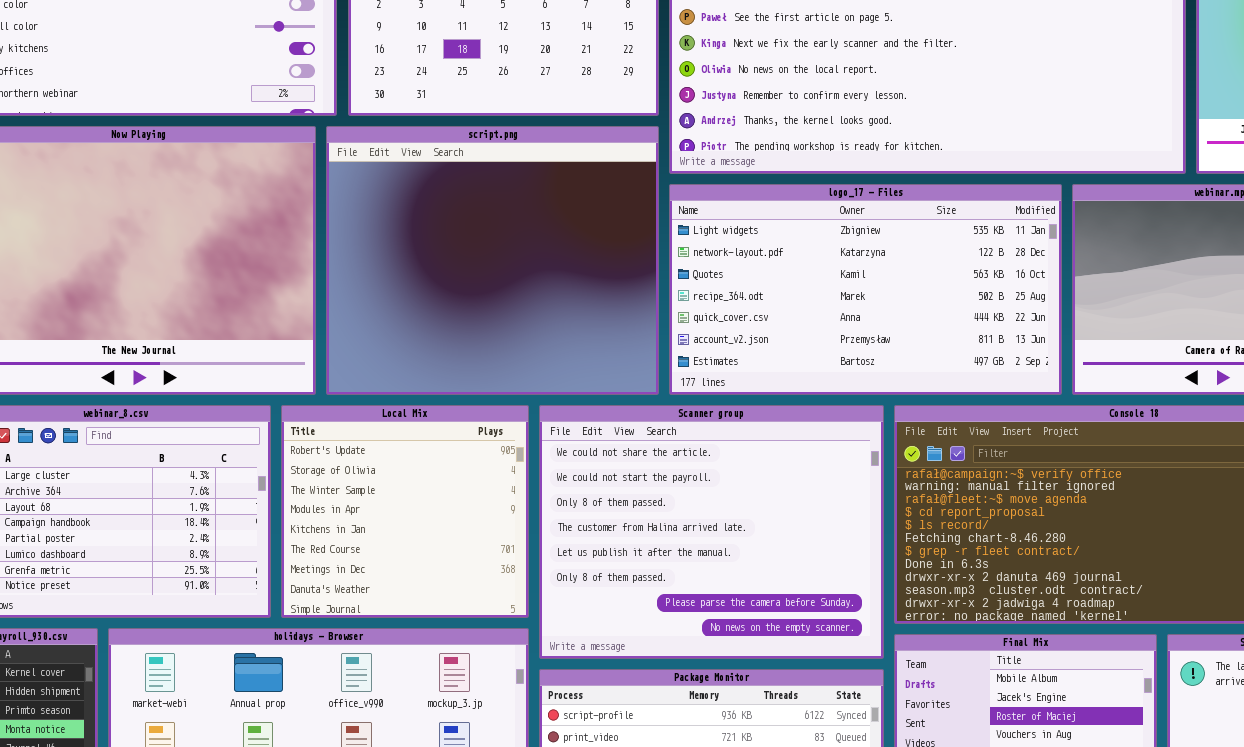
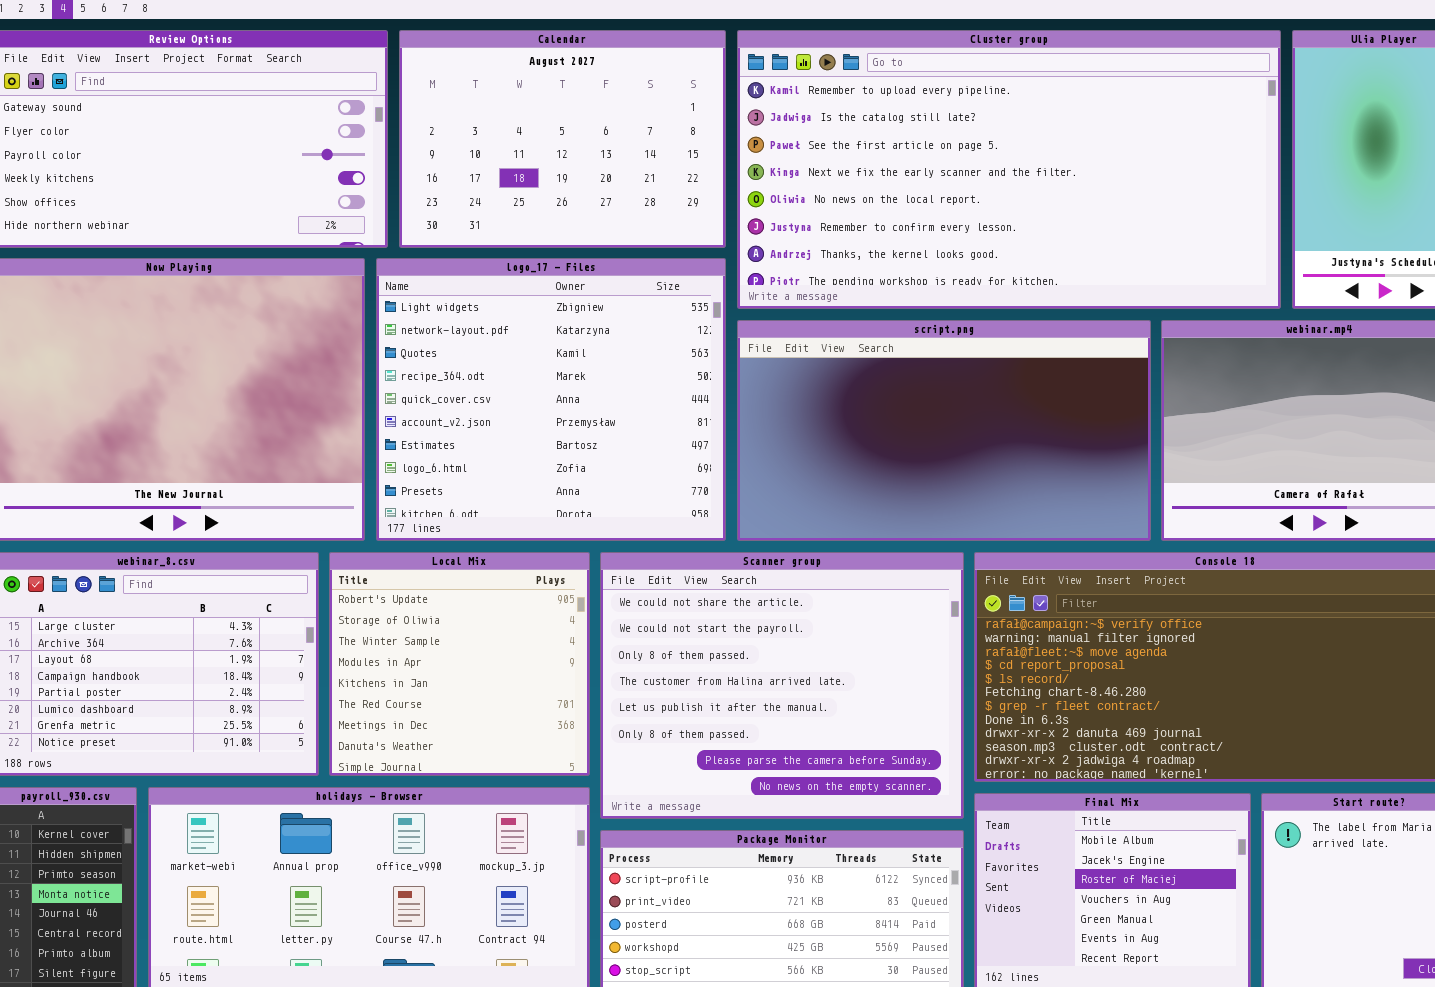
script.png: [326,126,659,395] -> [737,320,1151,541], moved, resized
logo_17 - Files: [669,184,1062,395] -> [376,258,726,541], moved, resized

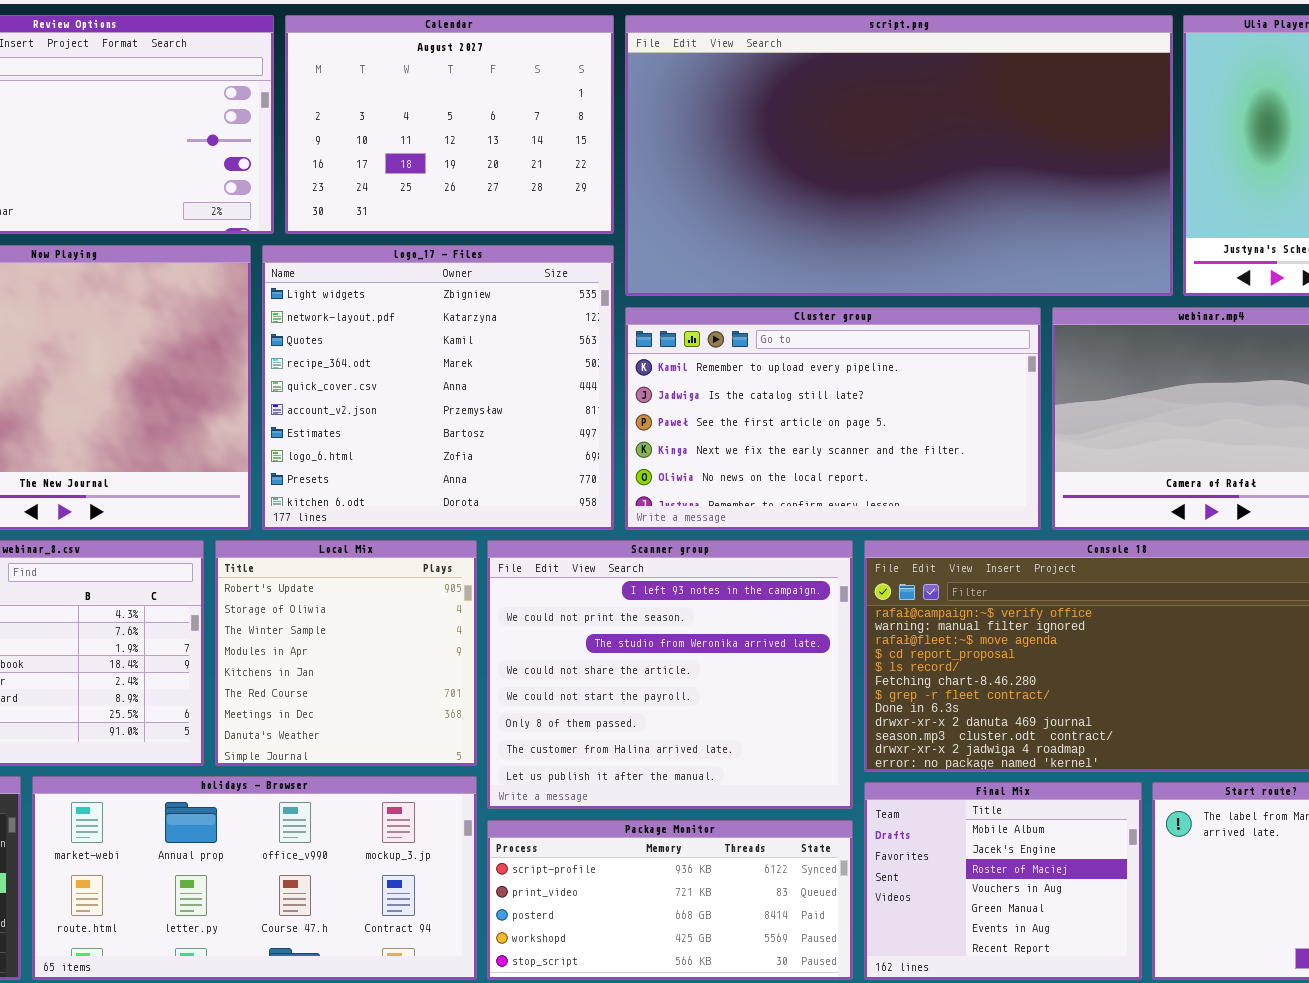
Cluster group: [737,30,1281,309] -> [625,307,1041,530], moved, resized
script.png: [737,320,1151,541] -> [625,15,1173,296], moved, resized
Scanner group: [600,552,964,819] -> [487,540,853,809], scrolled up 3 rows

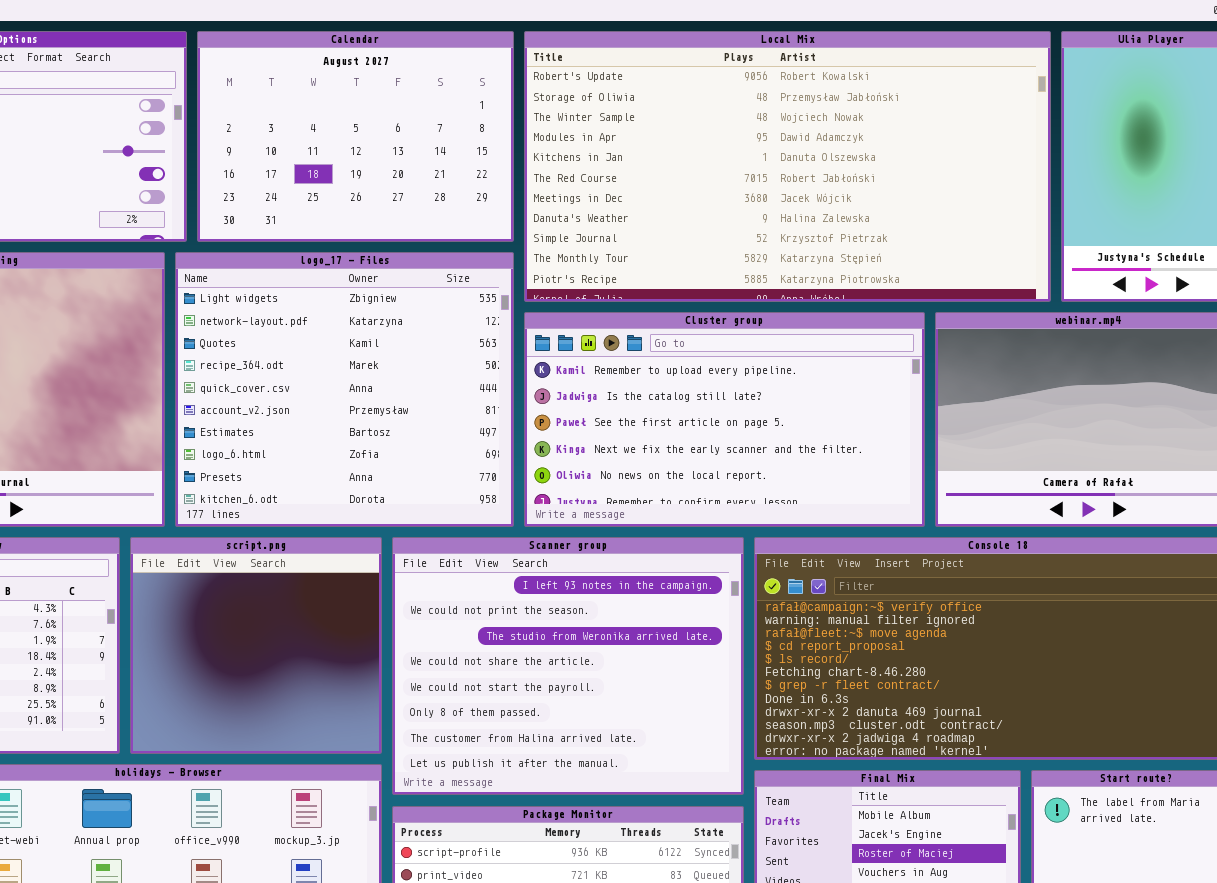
script.png: [625,15,1173,296] -> [130,537,382,754], moved, resized
Local Mix: [215,540,477,766] -> [524,31,1051,302], moved, resized

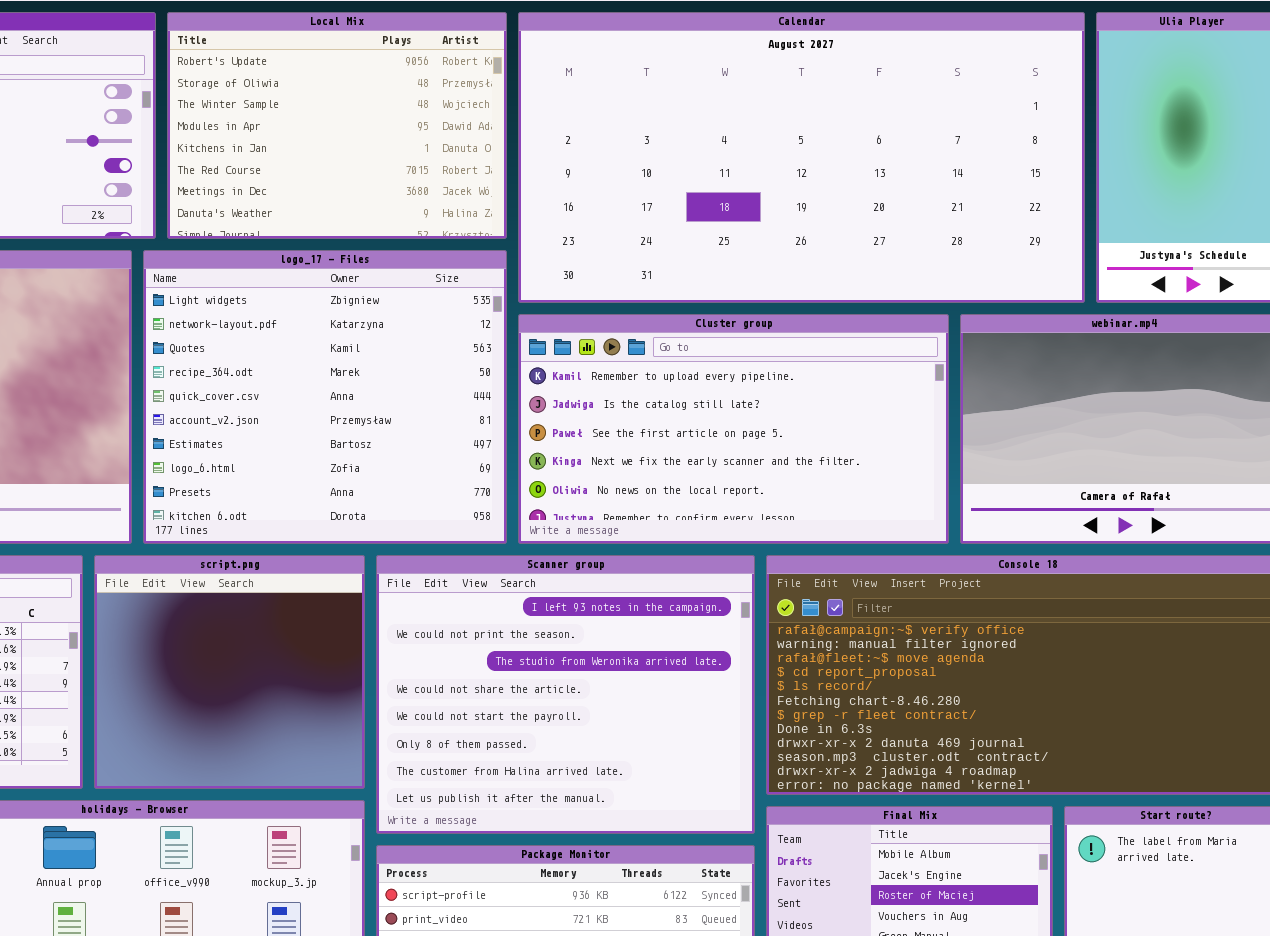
Calendar: [197,31,514,242] -> [518,12,1085,303], moved, resized
Local Mix: [524,31,1051,302] -> [167,12,507,239], moved, resized

